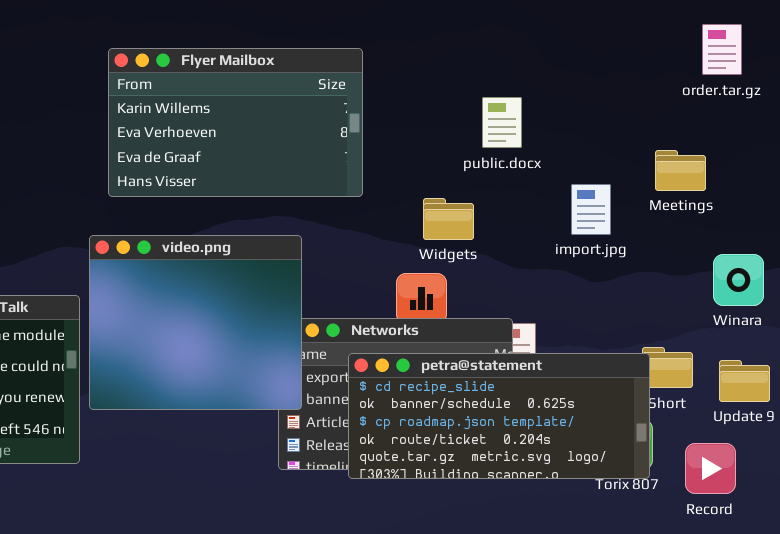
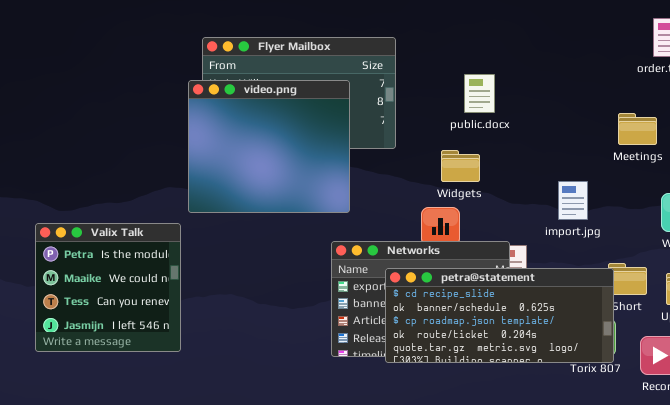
public.docx: [482,97,522,148] -> [464,74,495,113], moved
import.jpg: [571,184,611,235] -> [558,181,588,220], moved
video.png: [89,235,302,410] -> [188,80,350,213], moved

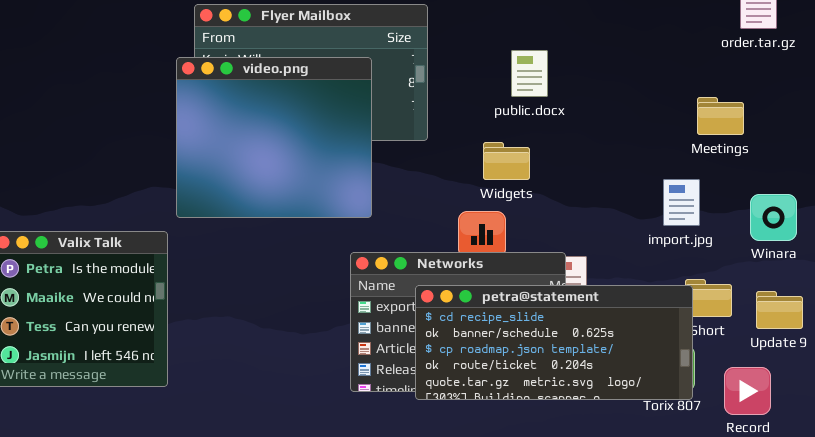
import.jpg: [558,181,588,220] -> [663,179,700,226], moved

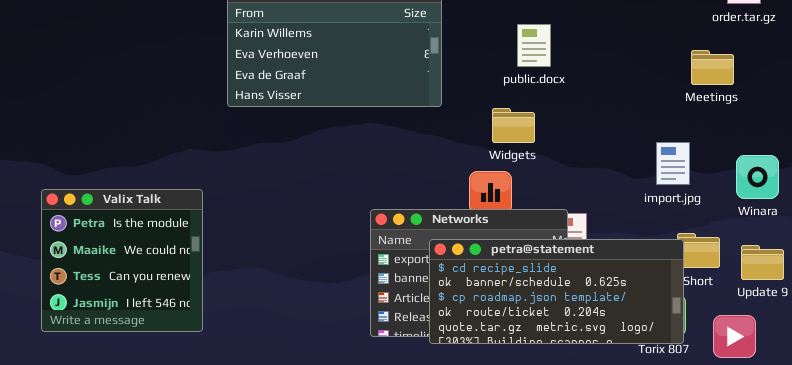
video.png: [176,57,372,218] -> none, closed
Meetings: [697,97,744,135] -> [691,50,734,85], moved

